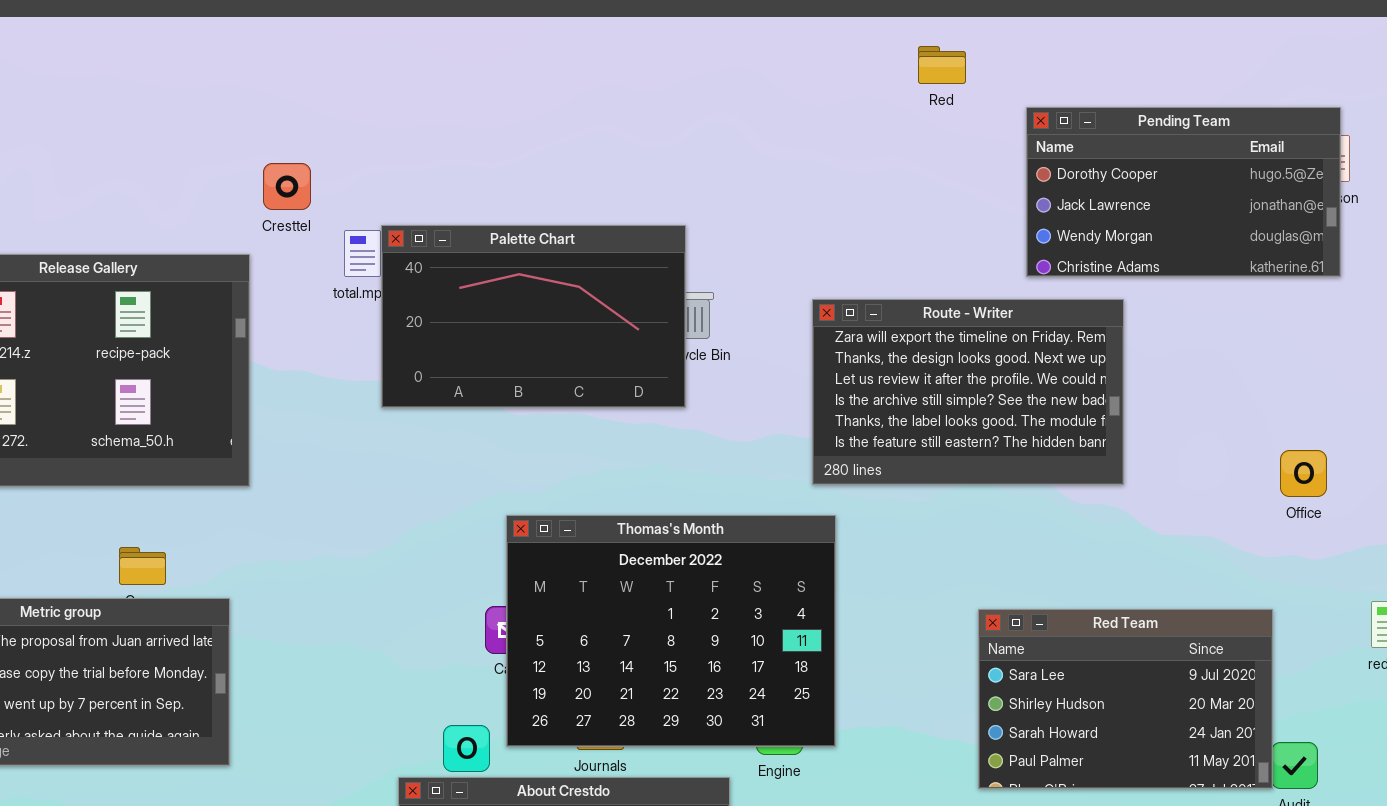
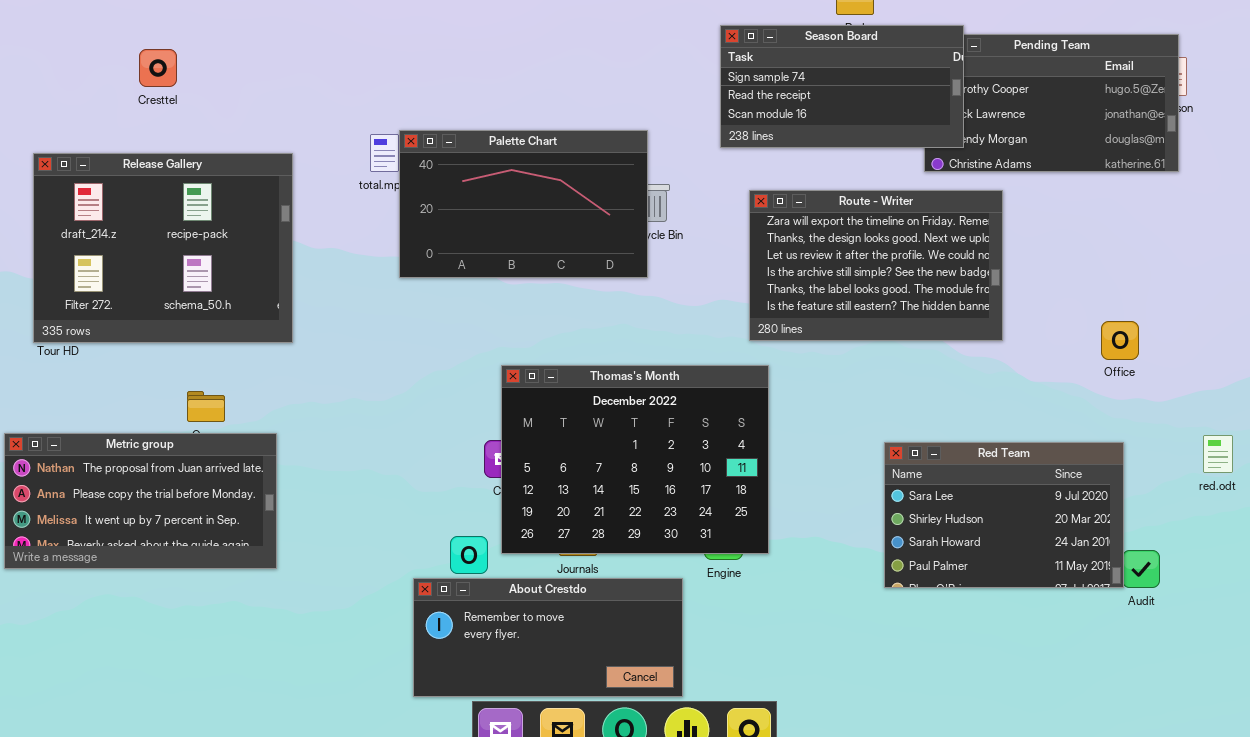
Season Board: none -> [720,25,964,148], opened
Cresttel: [263,163,311,210] -> [139,49,177,87], moved
Office: [1280,450,1327,497] -> [1101,321,1139,360], moved

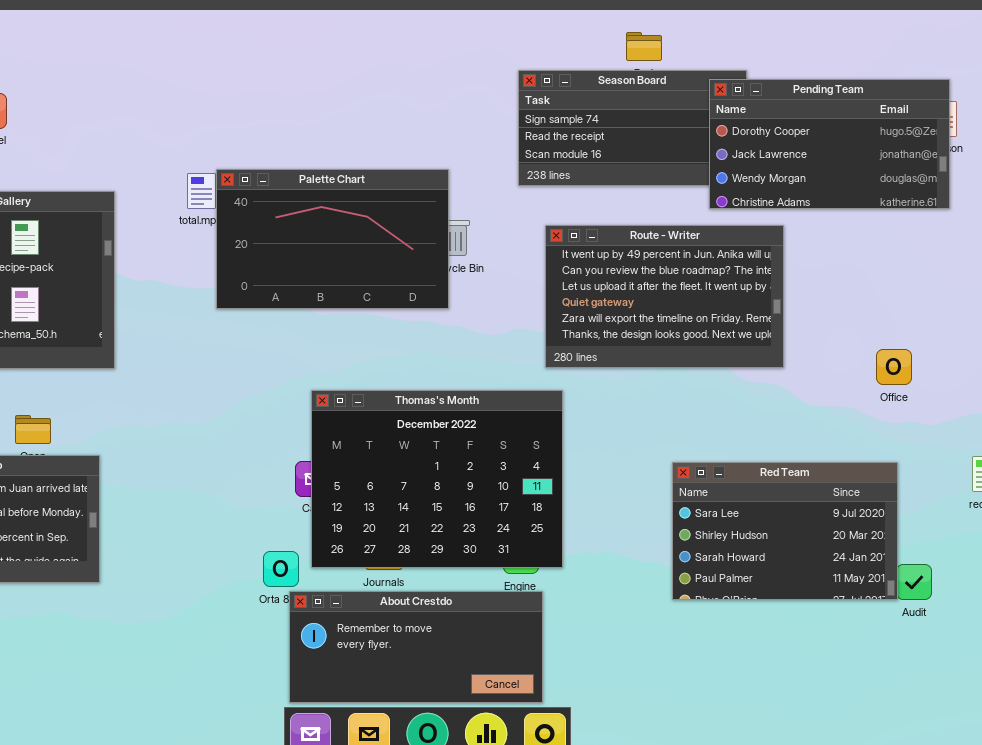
Pending Team: [924,34,1179,172] -> [709,79,950,209], raised
Route - Writer: [749,190,1003,341] -> [545,225,784,368], scrolled up 4 rows
About Crestdo: [413,578,683,697] -> [289,591,543,703], moved

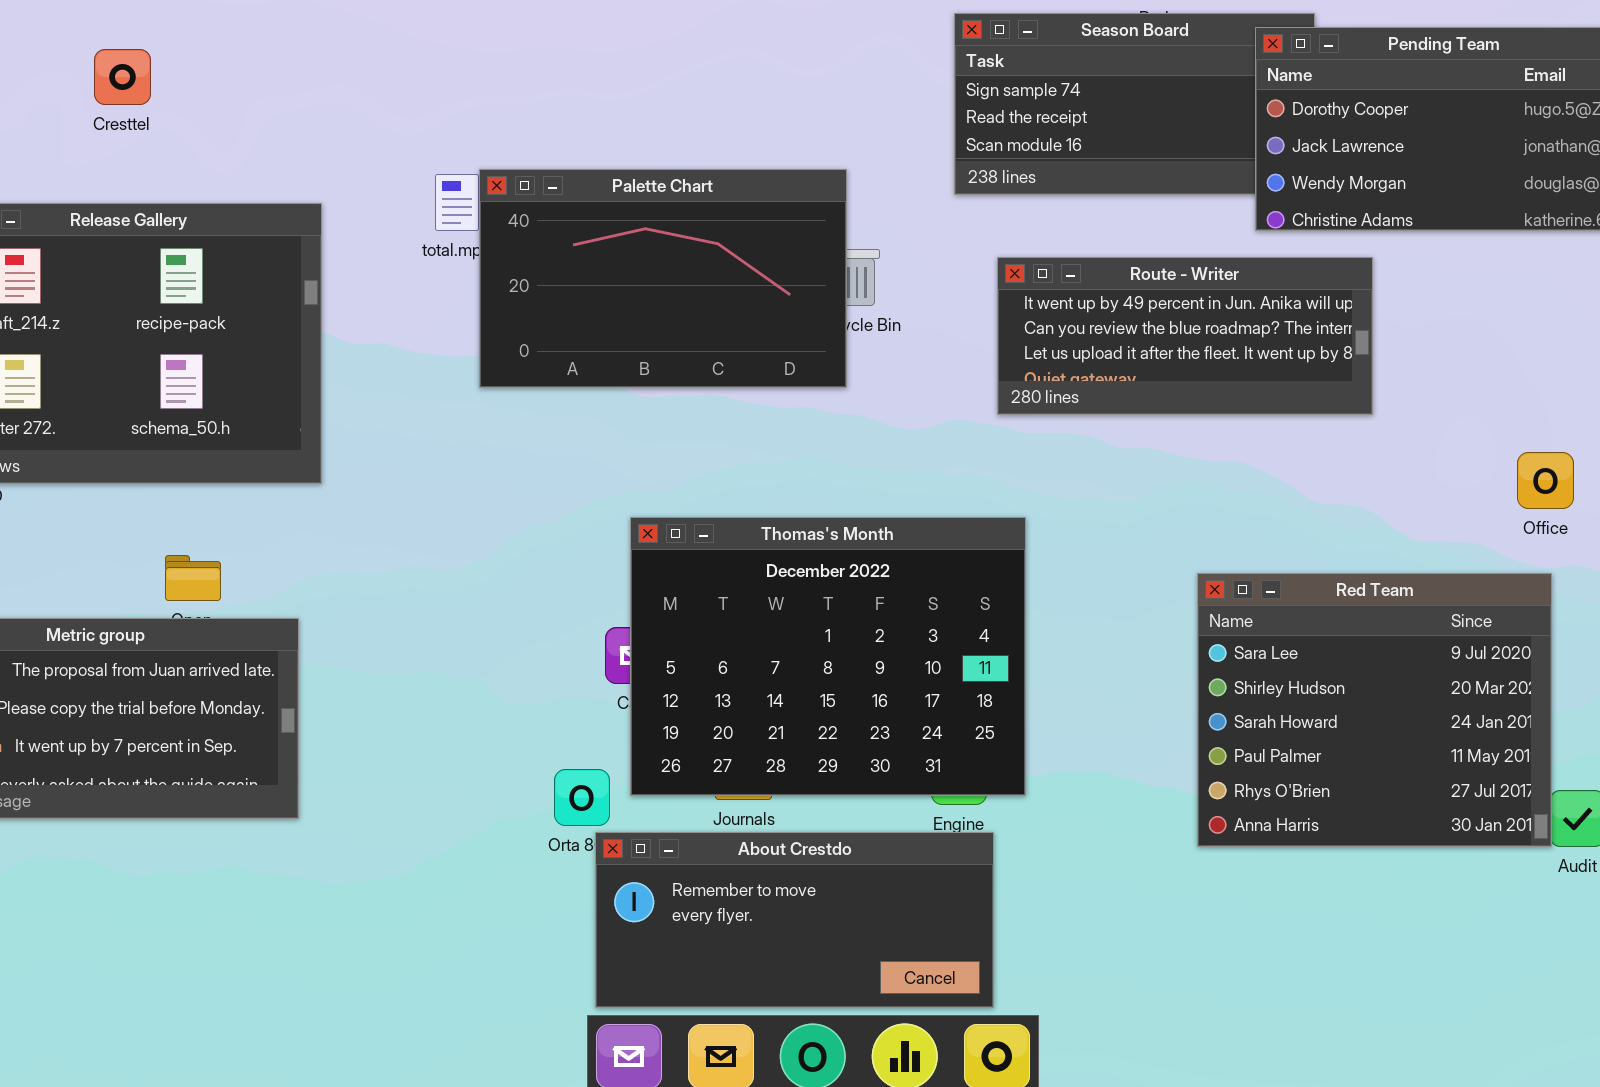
Route - Writer: [545,225,784,368] -> [997,257,1373,415], resized
Red Team: [672,462,898,600] -> [1197,573,1552,847], resized

